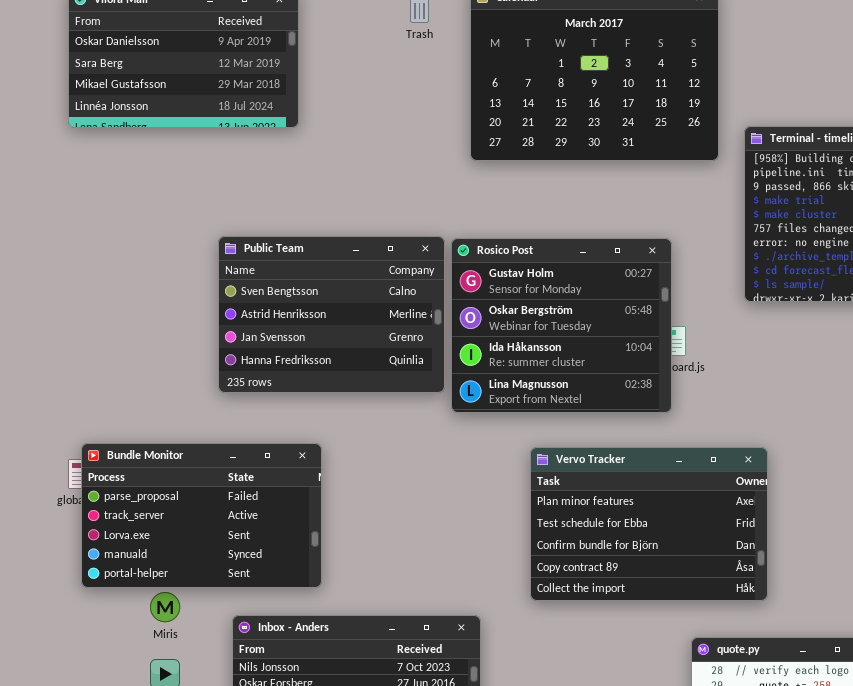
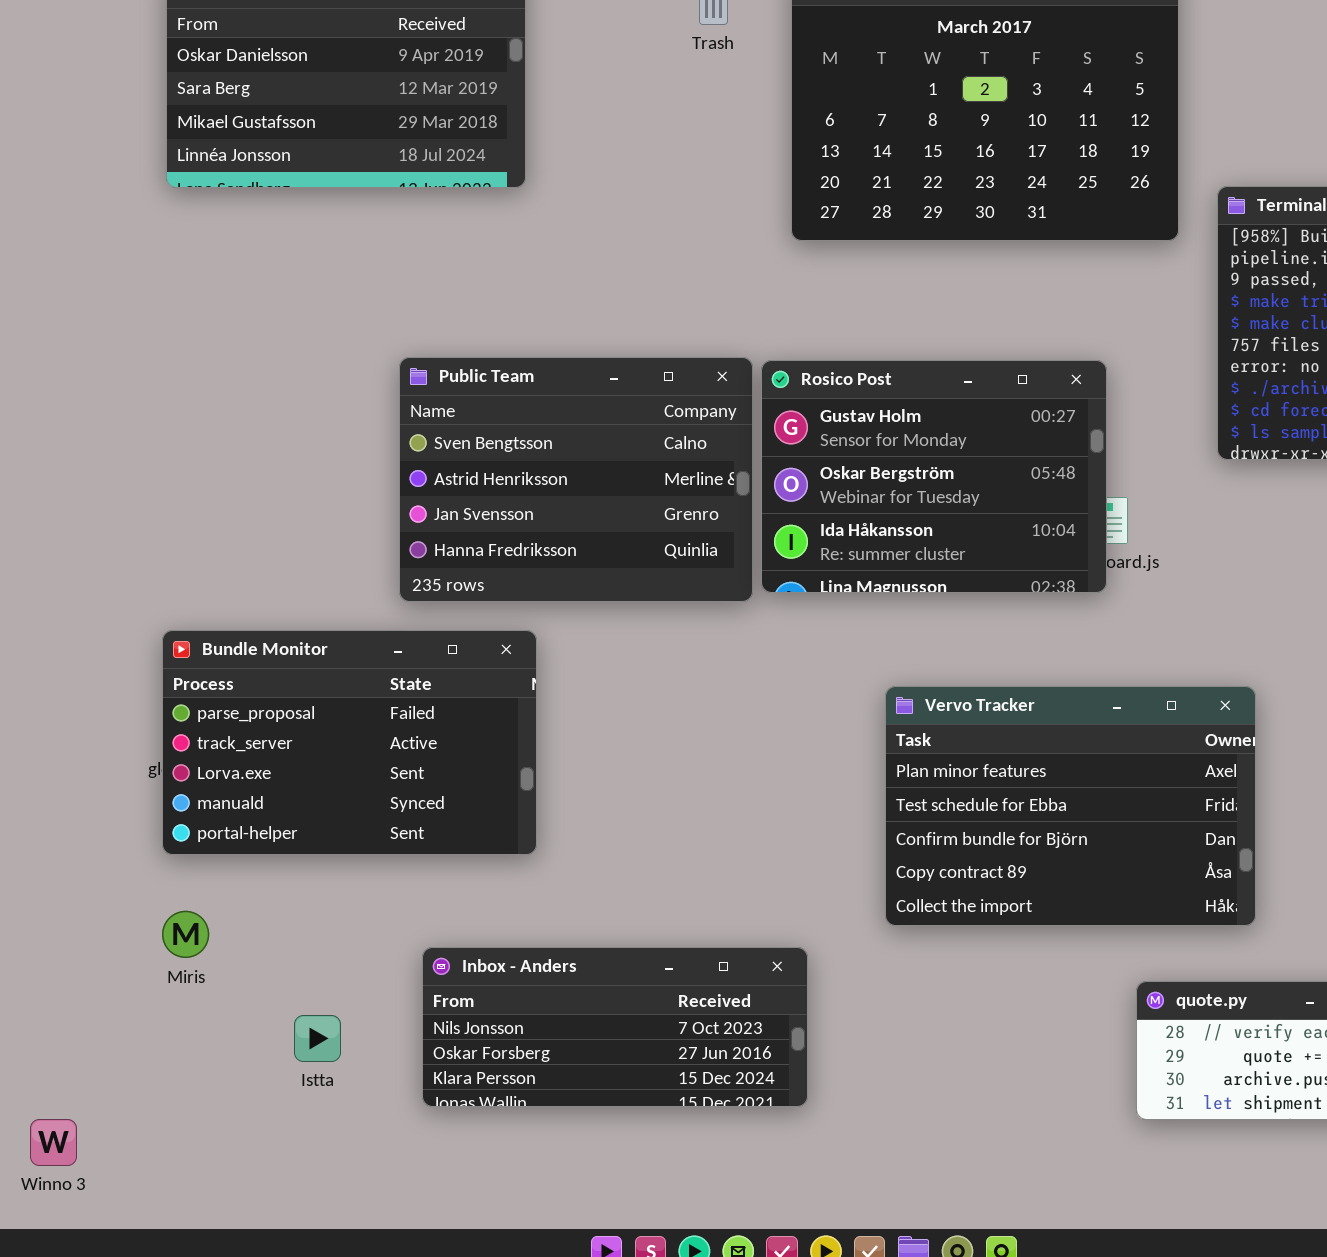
Rosico Post: [451,238,672,413] -> [761,360,1107,593], resized
Bundle Monitor: [81,443,322,588] -> [162,630,537,855], moved
Miris: [150,592,180,622] -> [162,911,209,958], moved

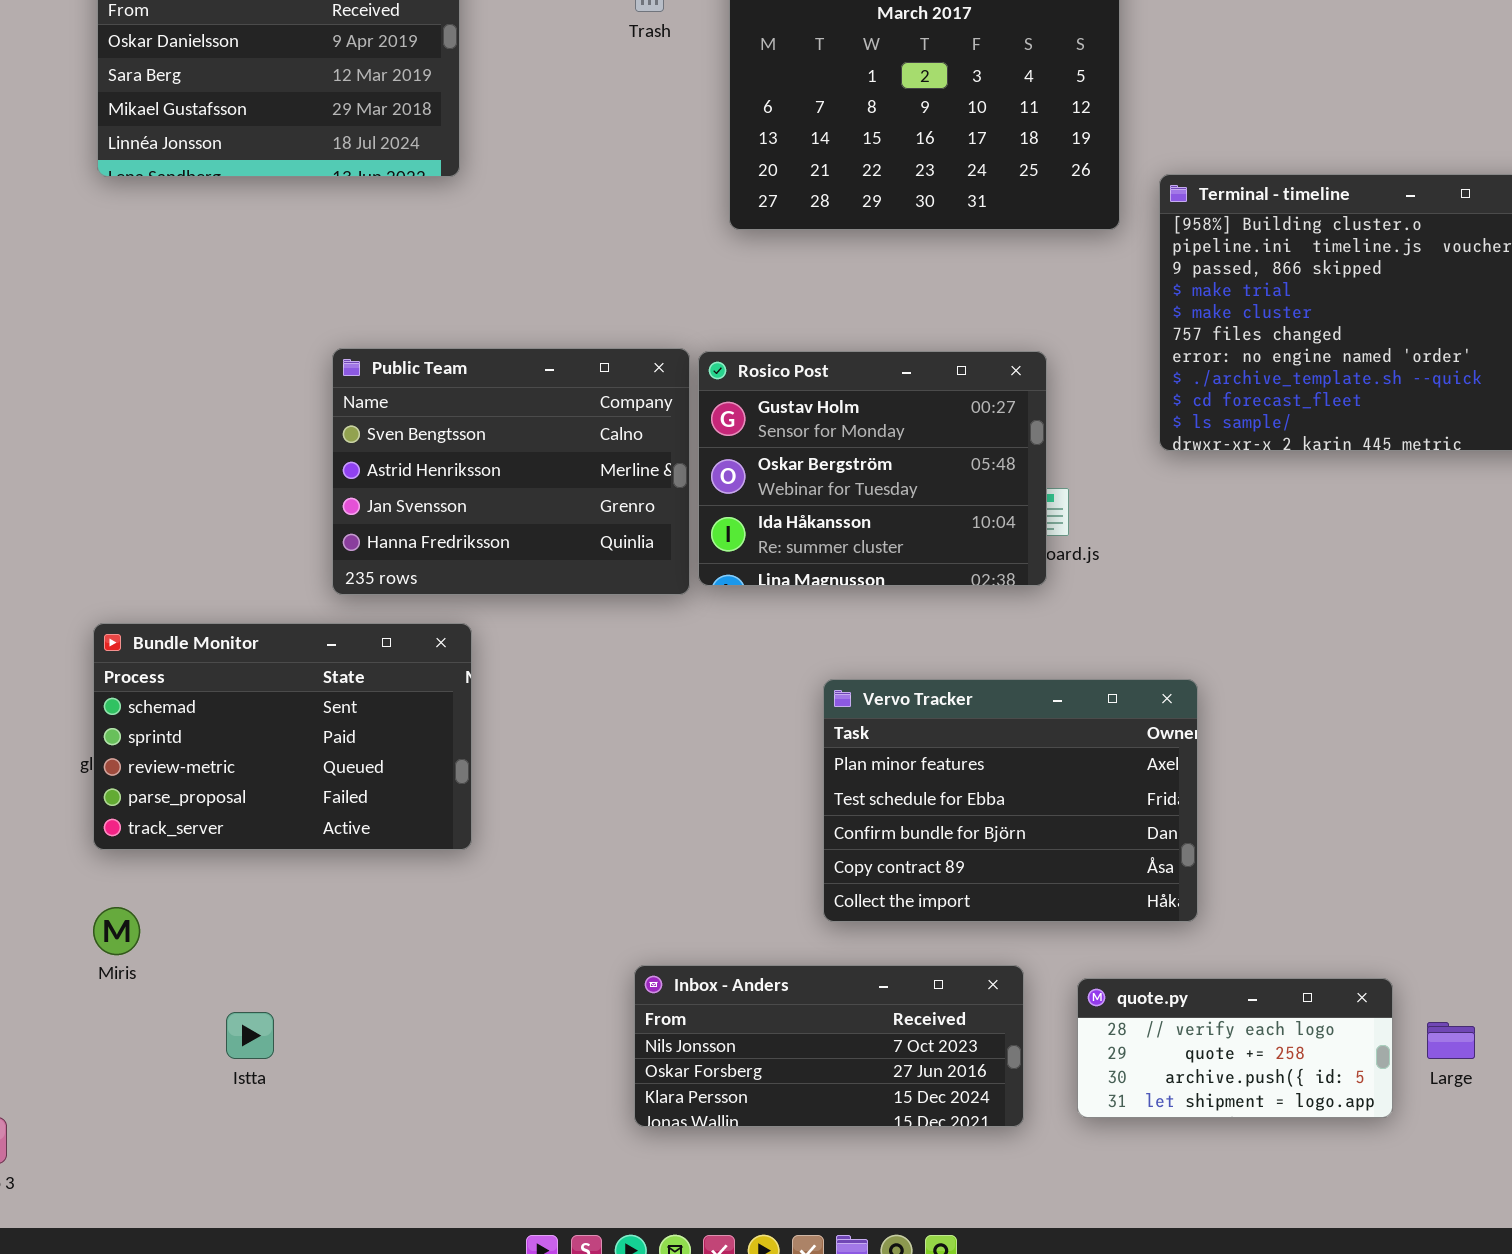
Bundle Monitor: [162,630,537,855] -> [93,623,472,850], scrolled up 3 rows
Inbox - Anders: [422,947,808,1107] -> [634,965,1024,1127], moved

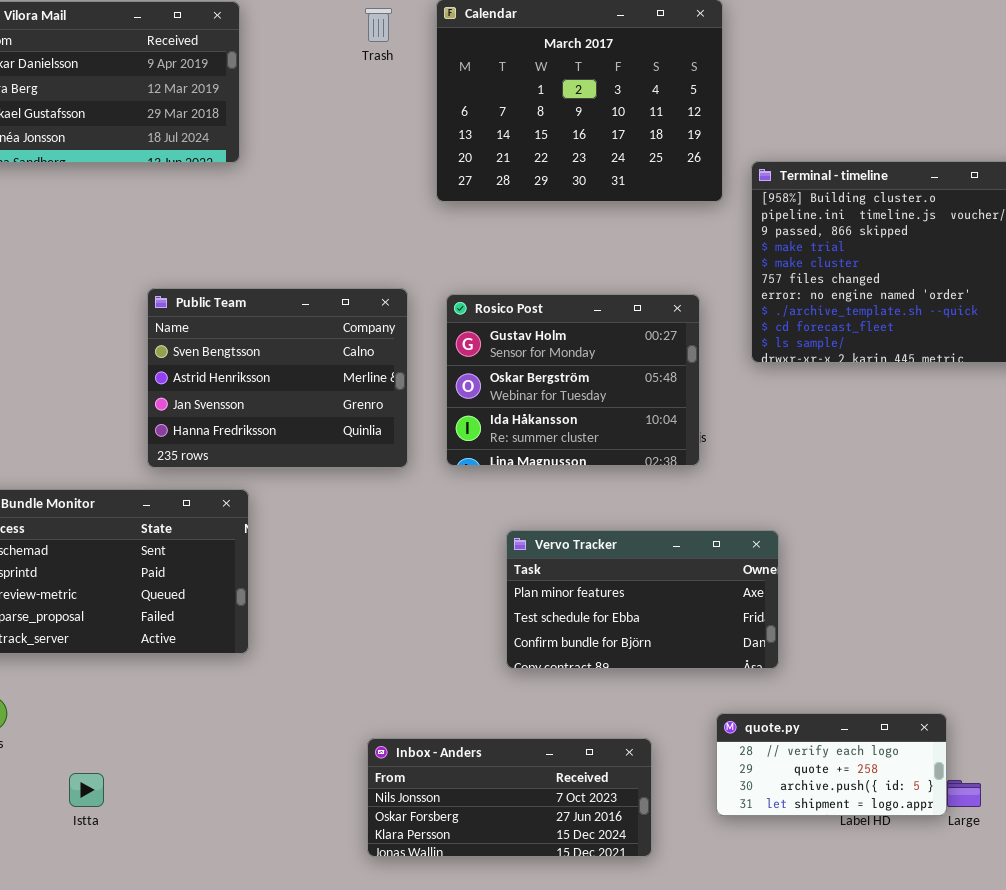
Rosico Post: [698,351,1047,586] -> [446,294,700,466], moved
Vervo Tracker: [823,679,1198,922] -> [506,530,779,669], resized
quote.py: [1077,978,1393,1118] -> [716,713,947,816], moved

